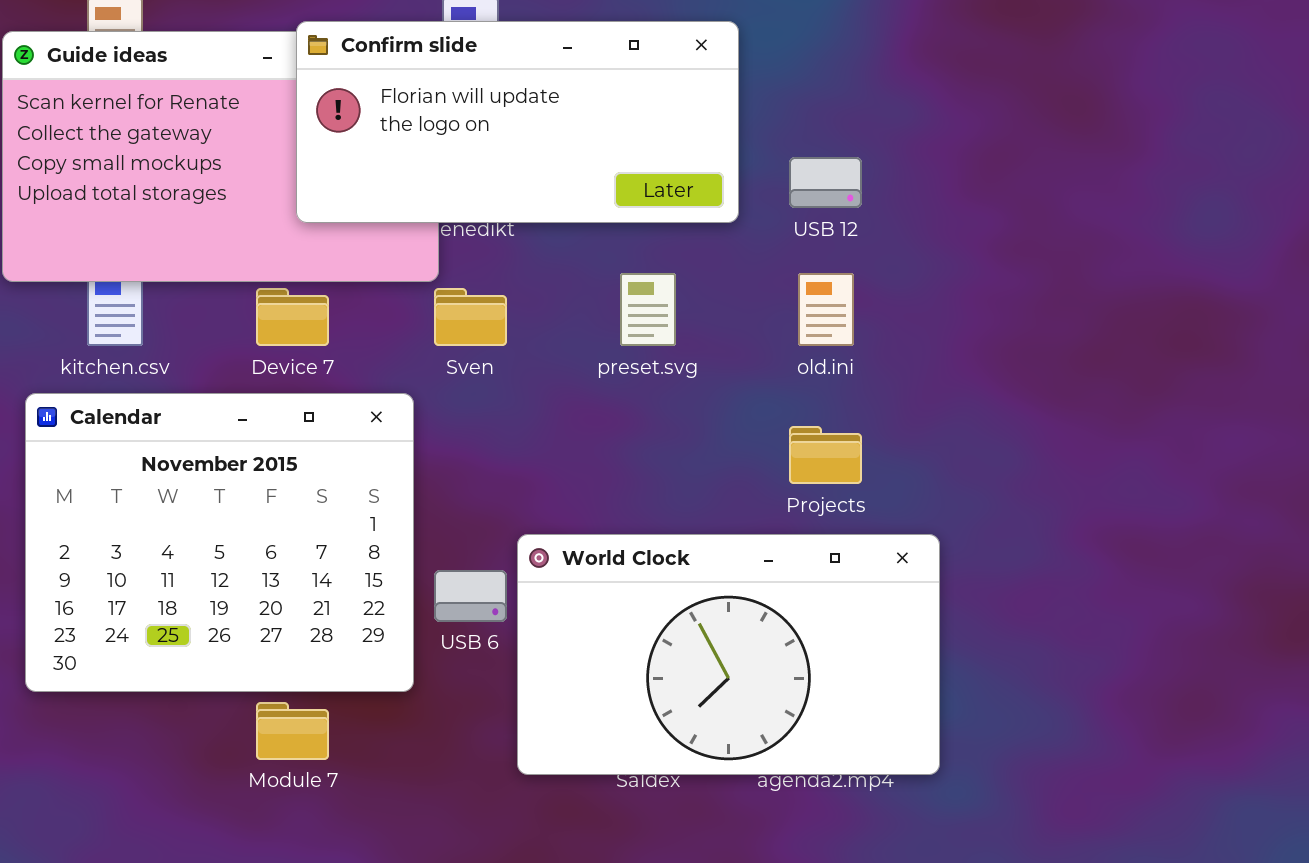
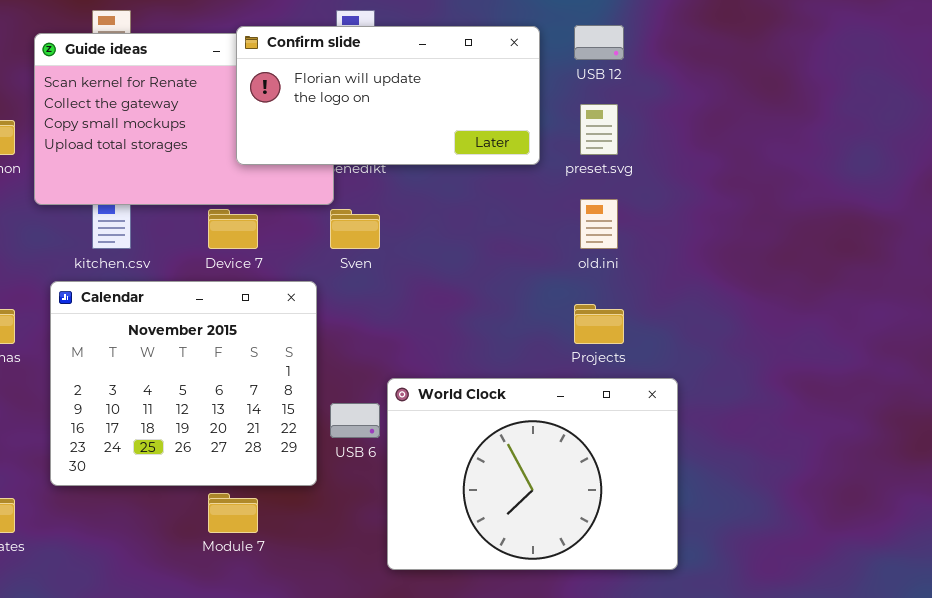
USB 12: [789,157,862,208] -> [574,25,624,60], moved
preset.svg: [620,273,676,346] -> [580,104,618,155], moved
World Clock: [517,534,940,775] -> [387,378,678,570], resized

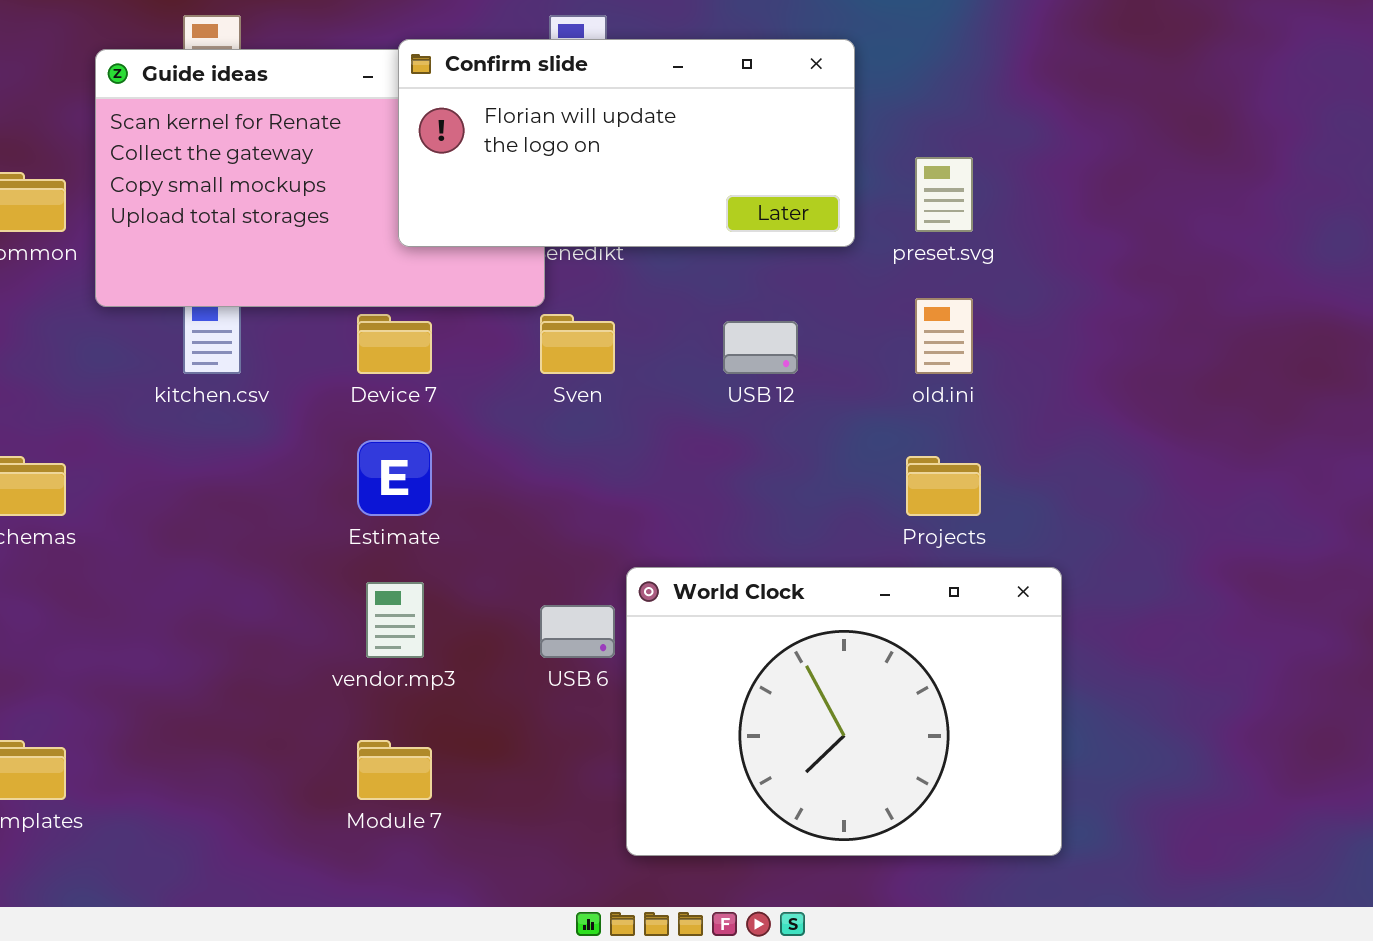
USB 12: [574,25,624,60] -> [723,321,798,374], moved
Calendar: [50,281,317,486] -> none, closed

